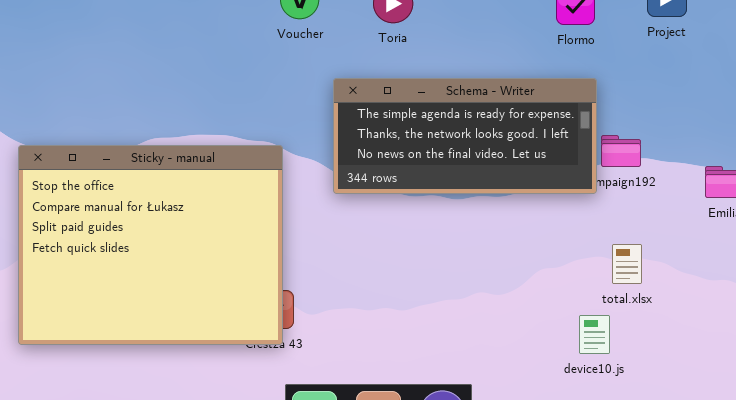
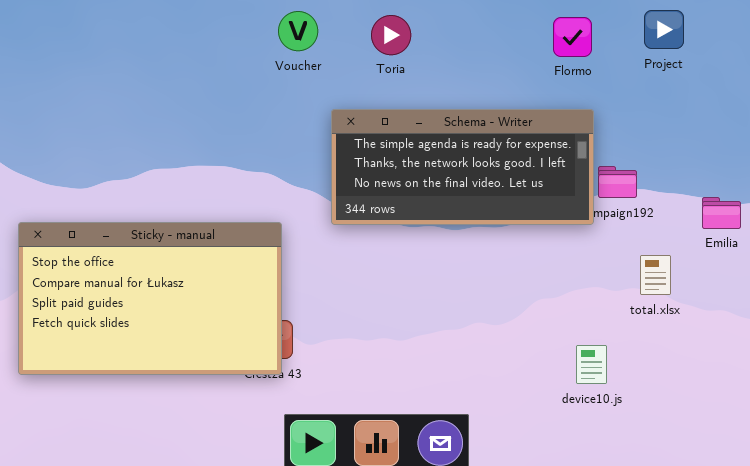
Sticky - manual: [18,145,283,345] -> [18,222,282,375], resized
total.xlsx: [612,244,642,284] -> [640,255,671,295], moved

